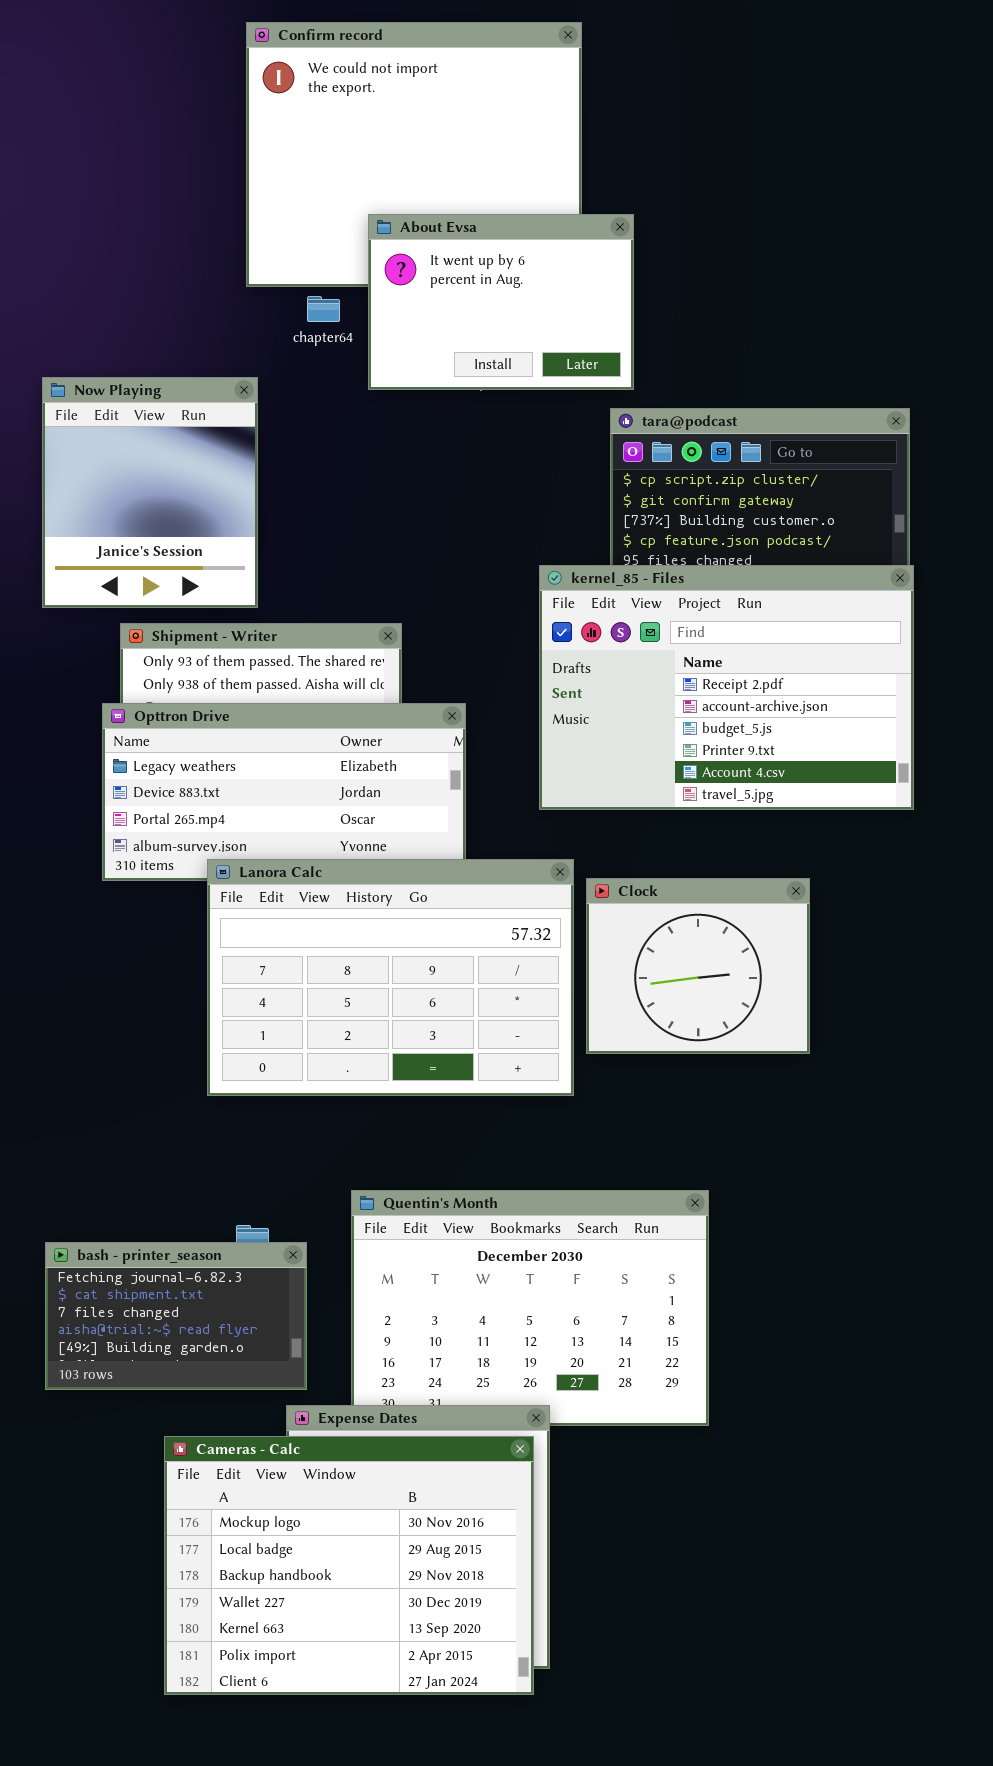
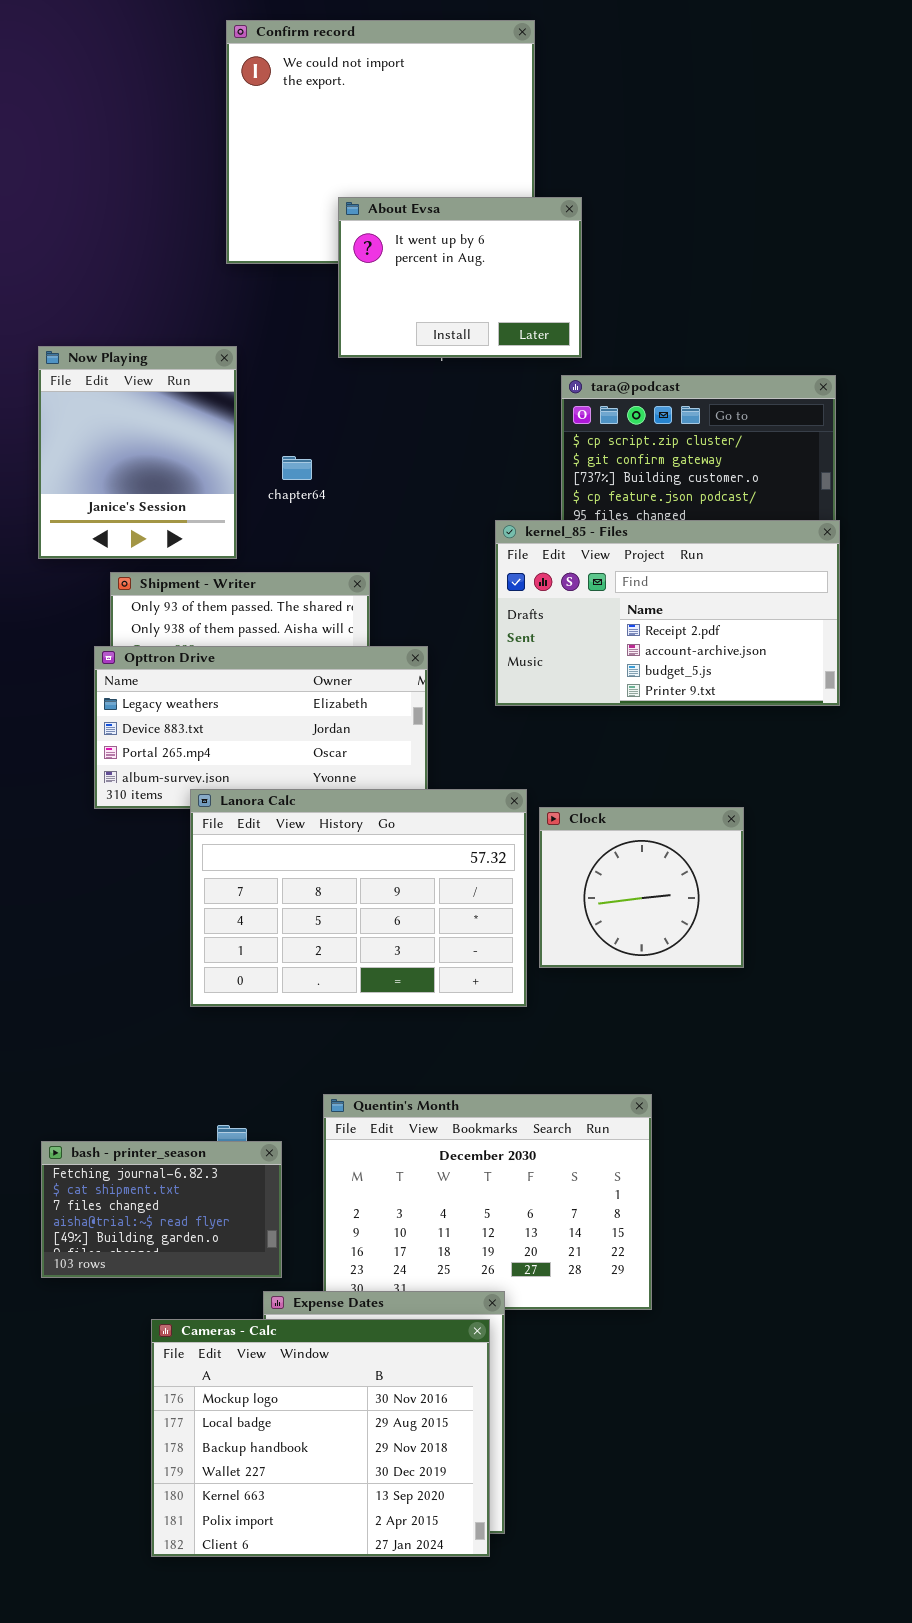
chapter64: [307,296,340,322] -> [282,456,312,480], moved
kernel_85 - Files: [539,565,914,810] -> [495,520,840,706], resized

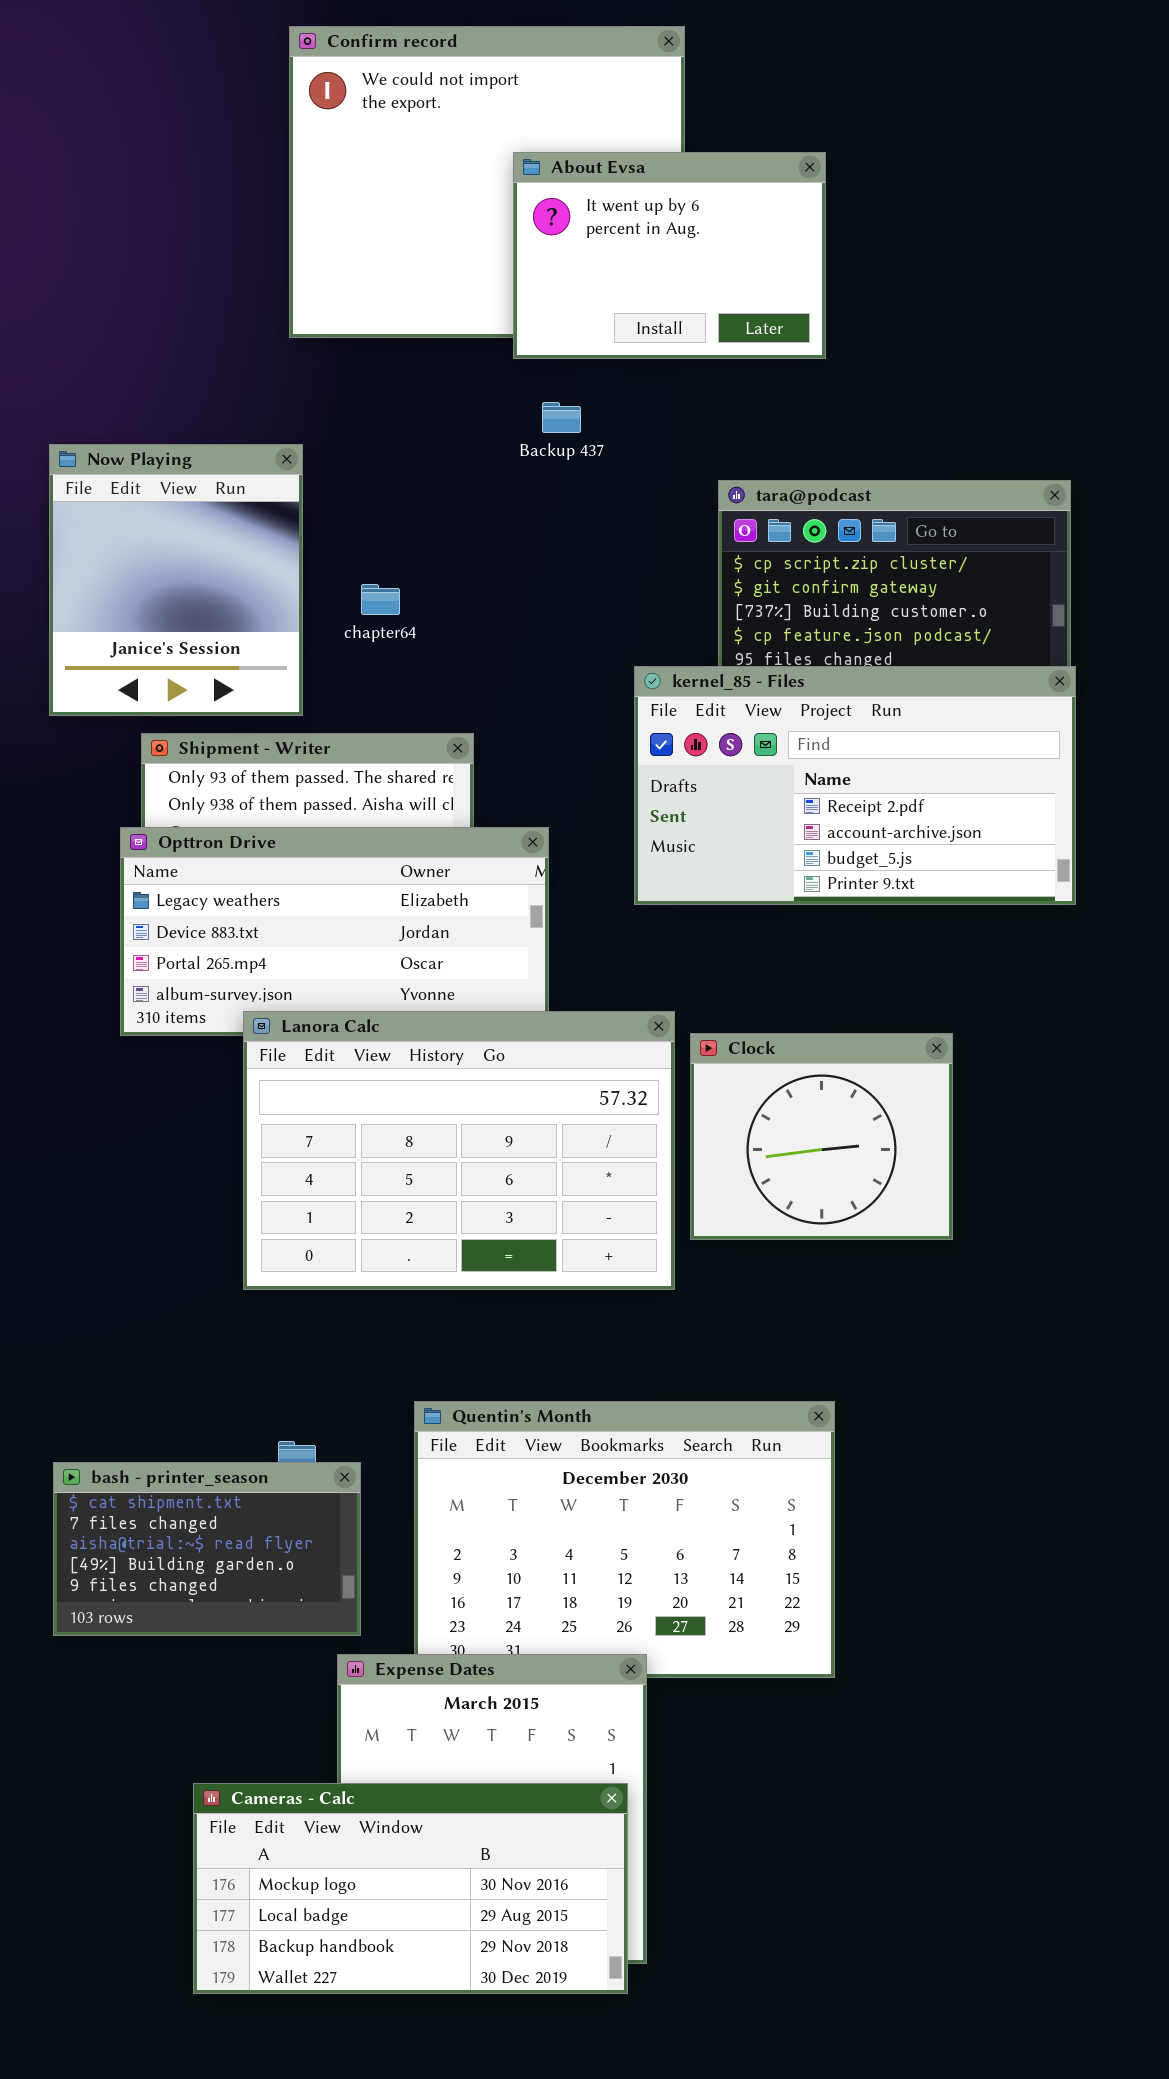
About Evsa: [338,197,582,358] -> [513,152,826,359], moved
bash - printer_season: [41,1141,282,1278] -> [53,1462,361,1636], scrolled down 1 row
Cameras - Calc: [151,1319,490,1557] -> [193,1783,628,1994], resized

